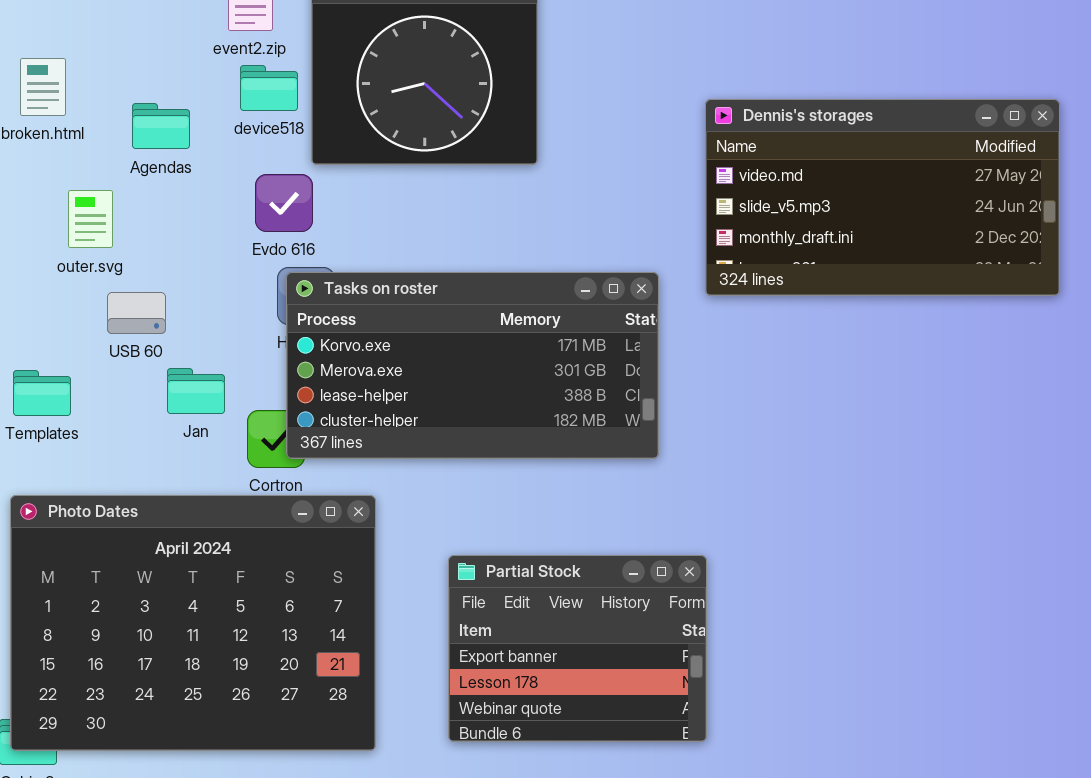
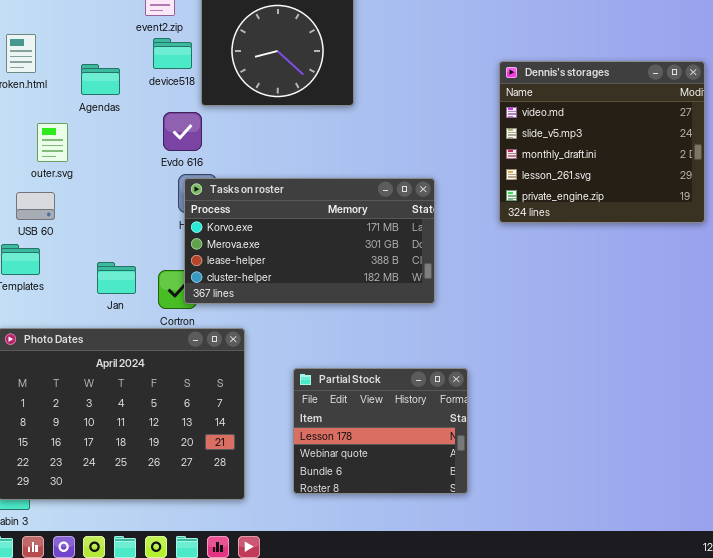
Dennis's storages: [705,99,1060,296] -> [499,61,705,223], resized
USB 60: [107,292,166,334] -> [16,192,55,220], moved
Jan: [167,368,225,414] -> [97,262,136,294], moved
Partial Stock: [448,555,707,742] -> [293,368,468,494], scrolled down 1 row

